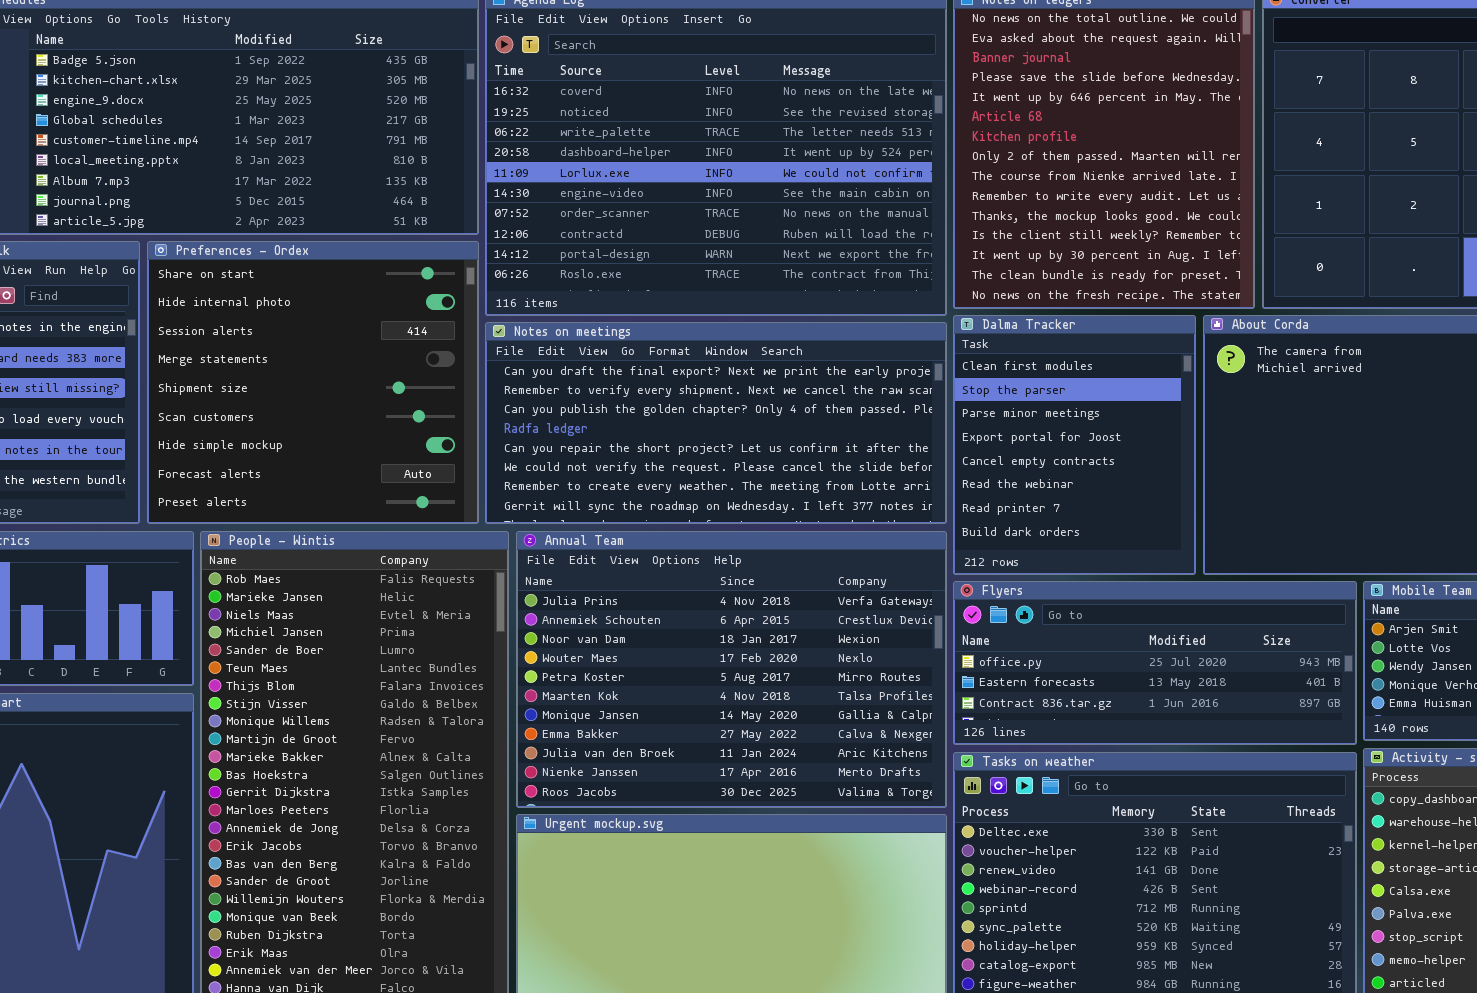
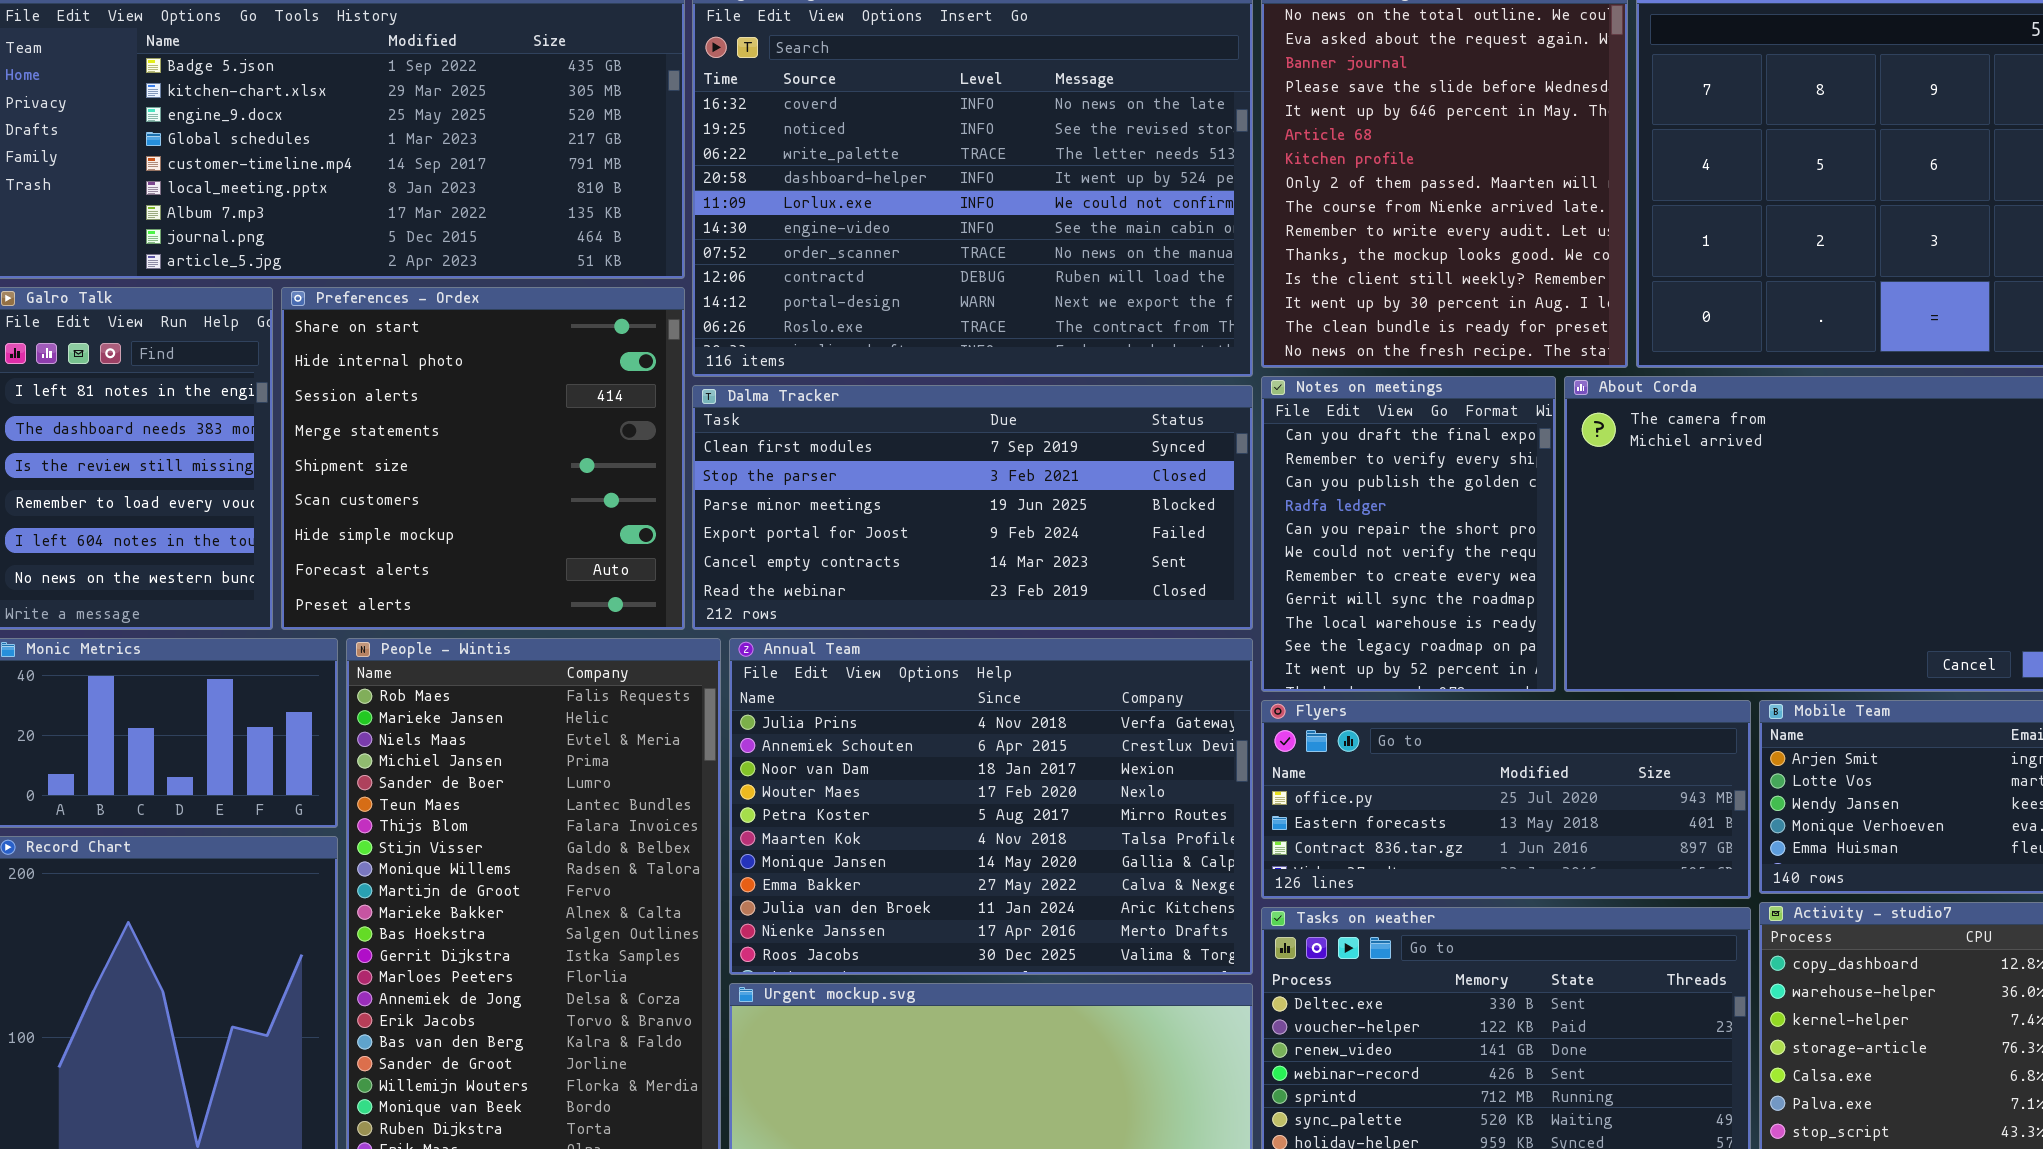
Dalma Tracker: [953,315,1196,575] -> [692,385,1253,630], moved, resized
Notes on meetings: [485,322,947,524] -> [1261,376,1556,692], moved, resized

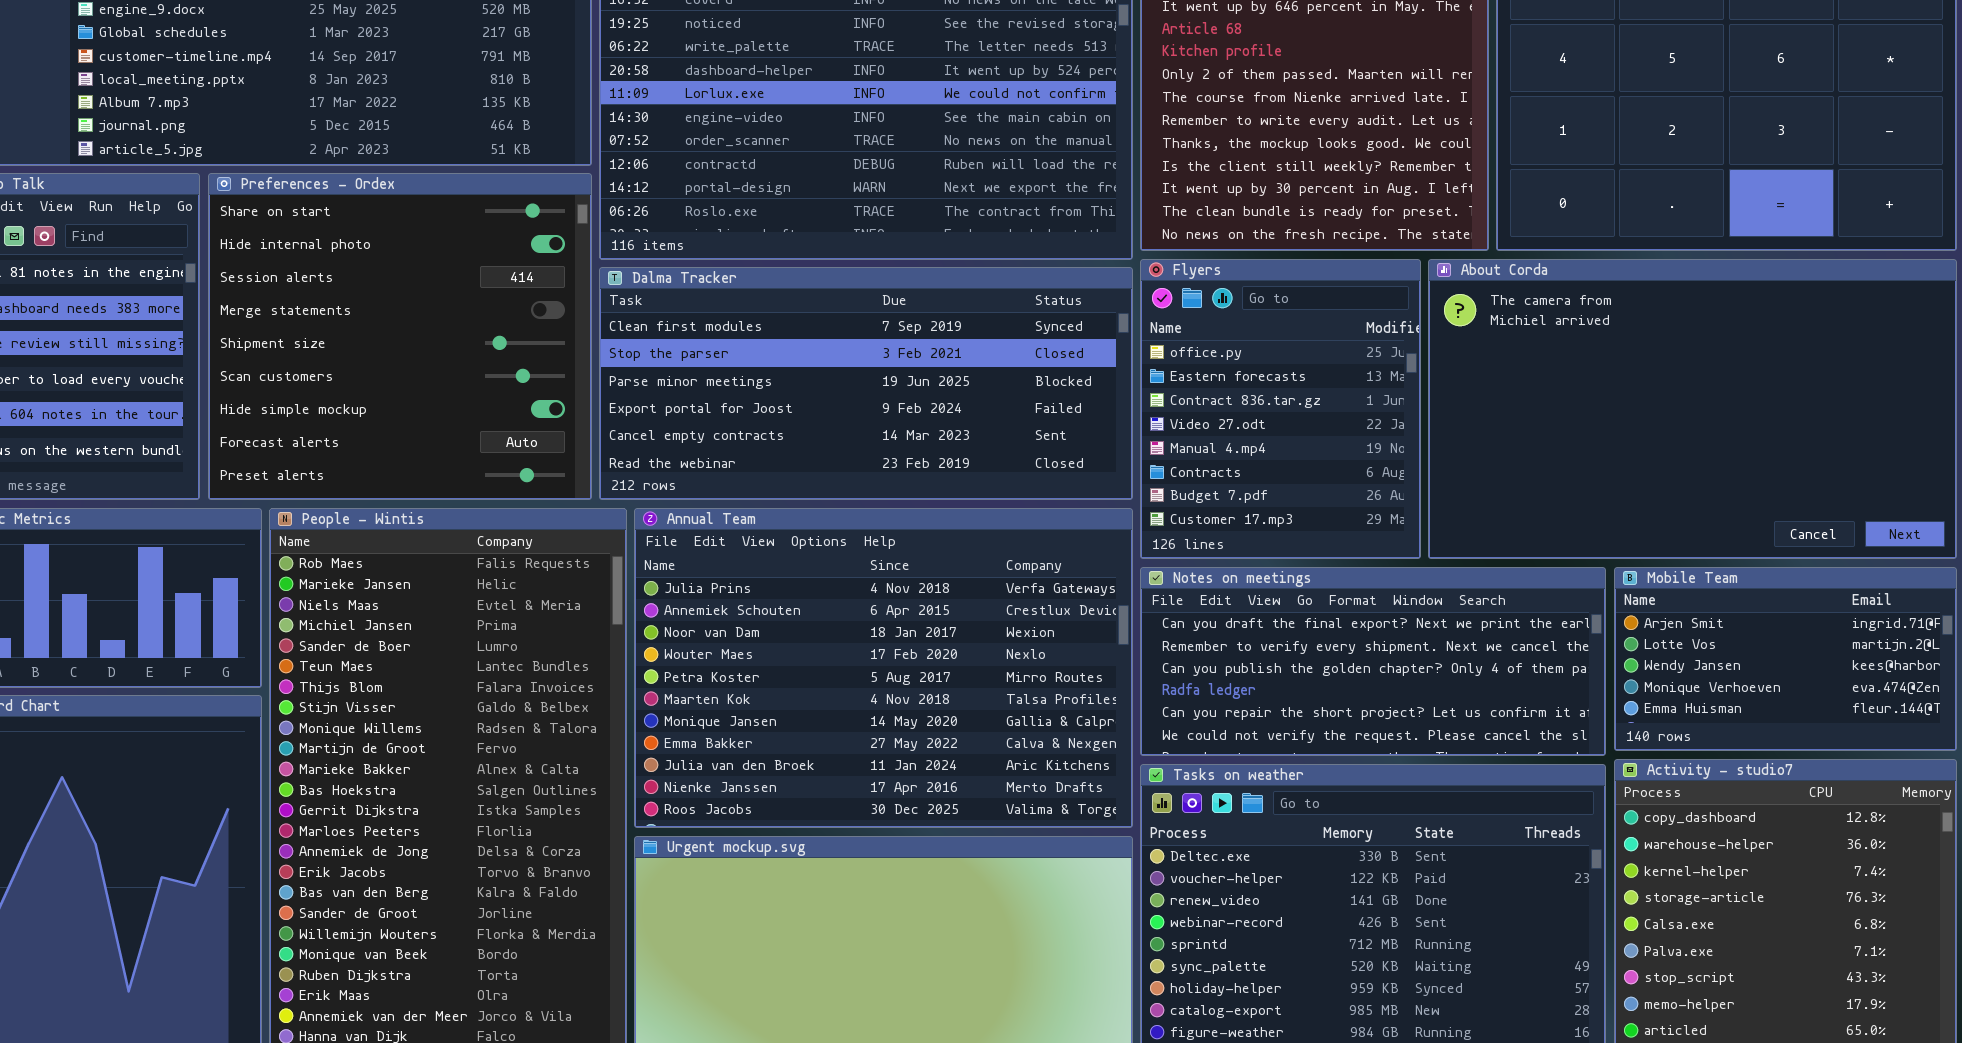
Notes on meetings: [1261,376,1556,692] -> [1140,567,1606,756], moved, resized
Flyers: [1261,700,1751,899] -> [1140,259,1421,559], moved, resized

